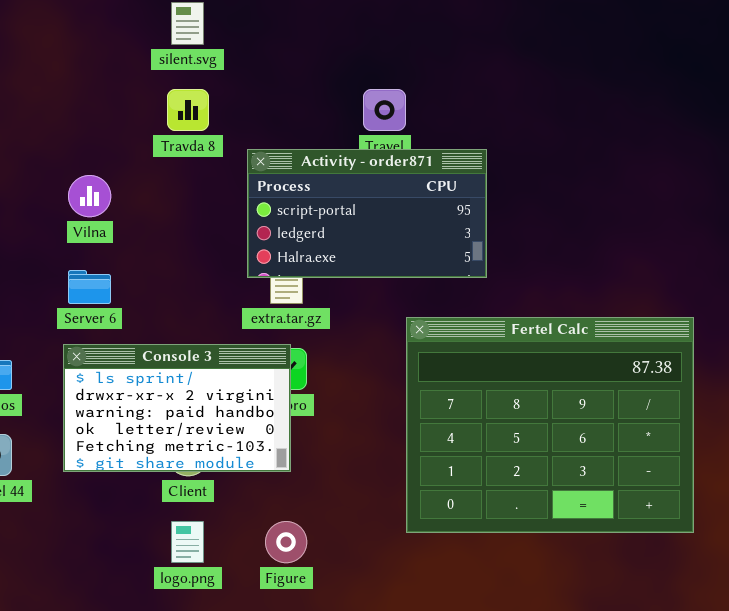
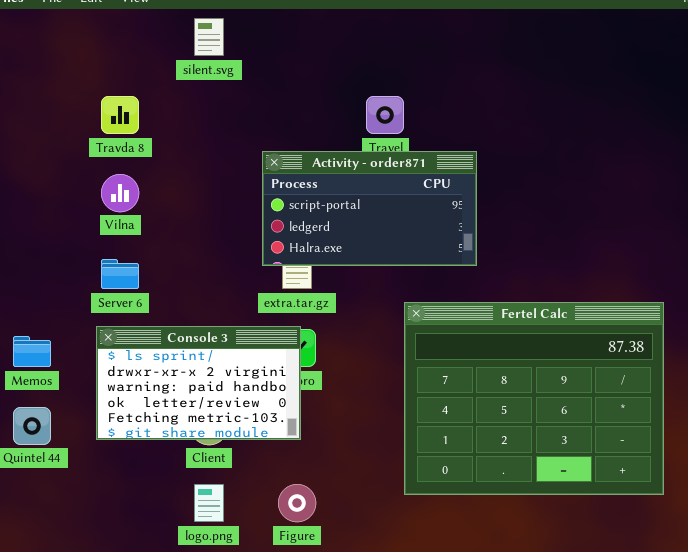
Travda 8: [167,89,209,131] -> [101,96,139,134], moved

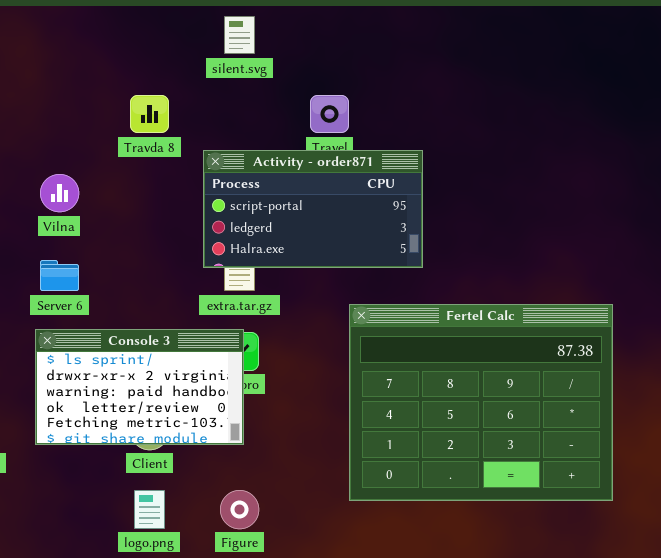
silent.svg: [194,18,224,56] -> [224,16,255,54], moved
Travda 8: [101,96,139,134] -> [130,95,169,133], moved

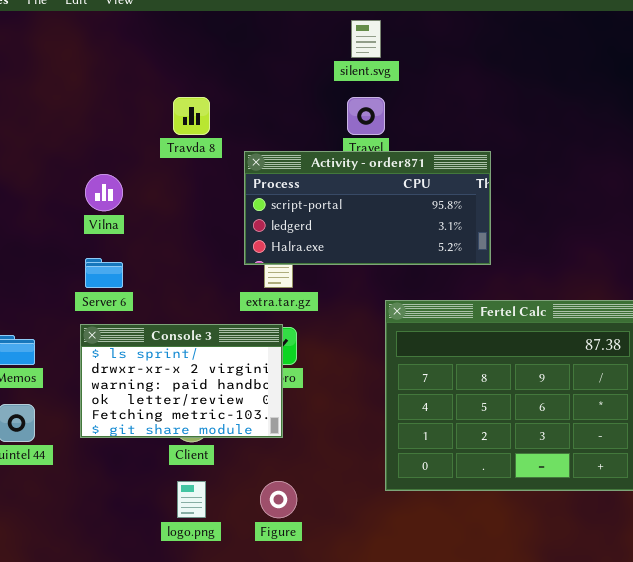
silent.svg: [224,16,255,54] -> [351,20,381,58], moved
Activity - order871: [203,150,423,268] -> [244,151,491,265], resized

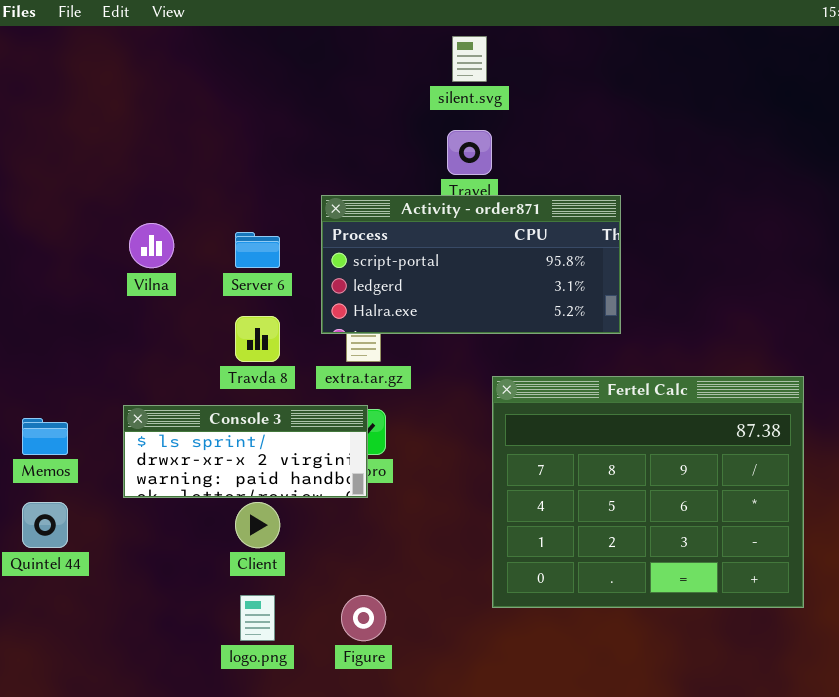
Travda 8: [173,97,210,135] -> [235,316,280,362], moved
Server 6: [85,258,123,288] -> [235,232,280,268], moved
Console 3: [80,324,283,438] -> [123,405,368,498], resized

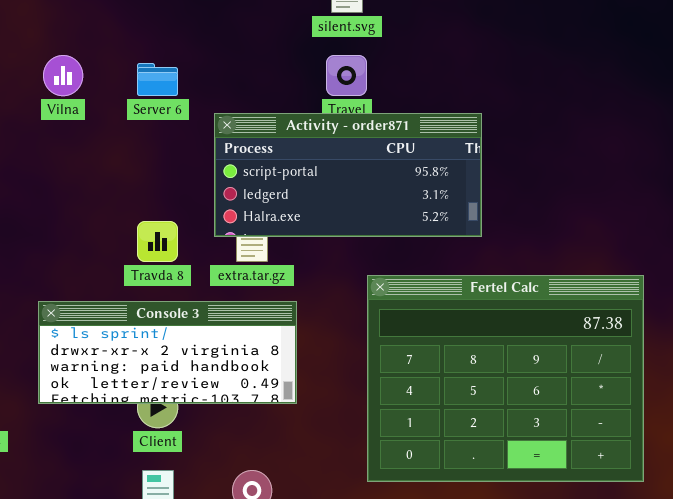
Vilna: [129,223,174,268] -> [43,55,83,96], moved
Server 6: [235,232,280,268] -> [137,63,178,96], moved
Console 3: [123,405,368,498] -> [38,301,297,404], resized

